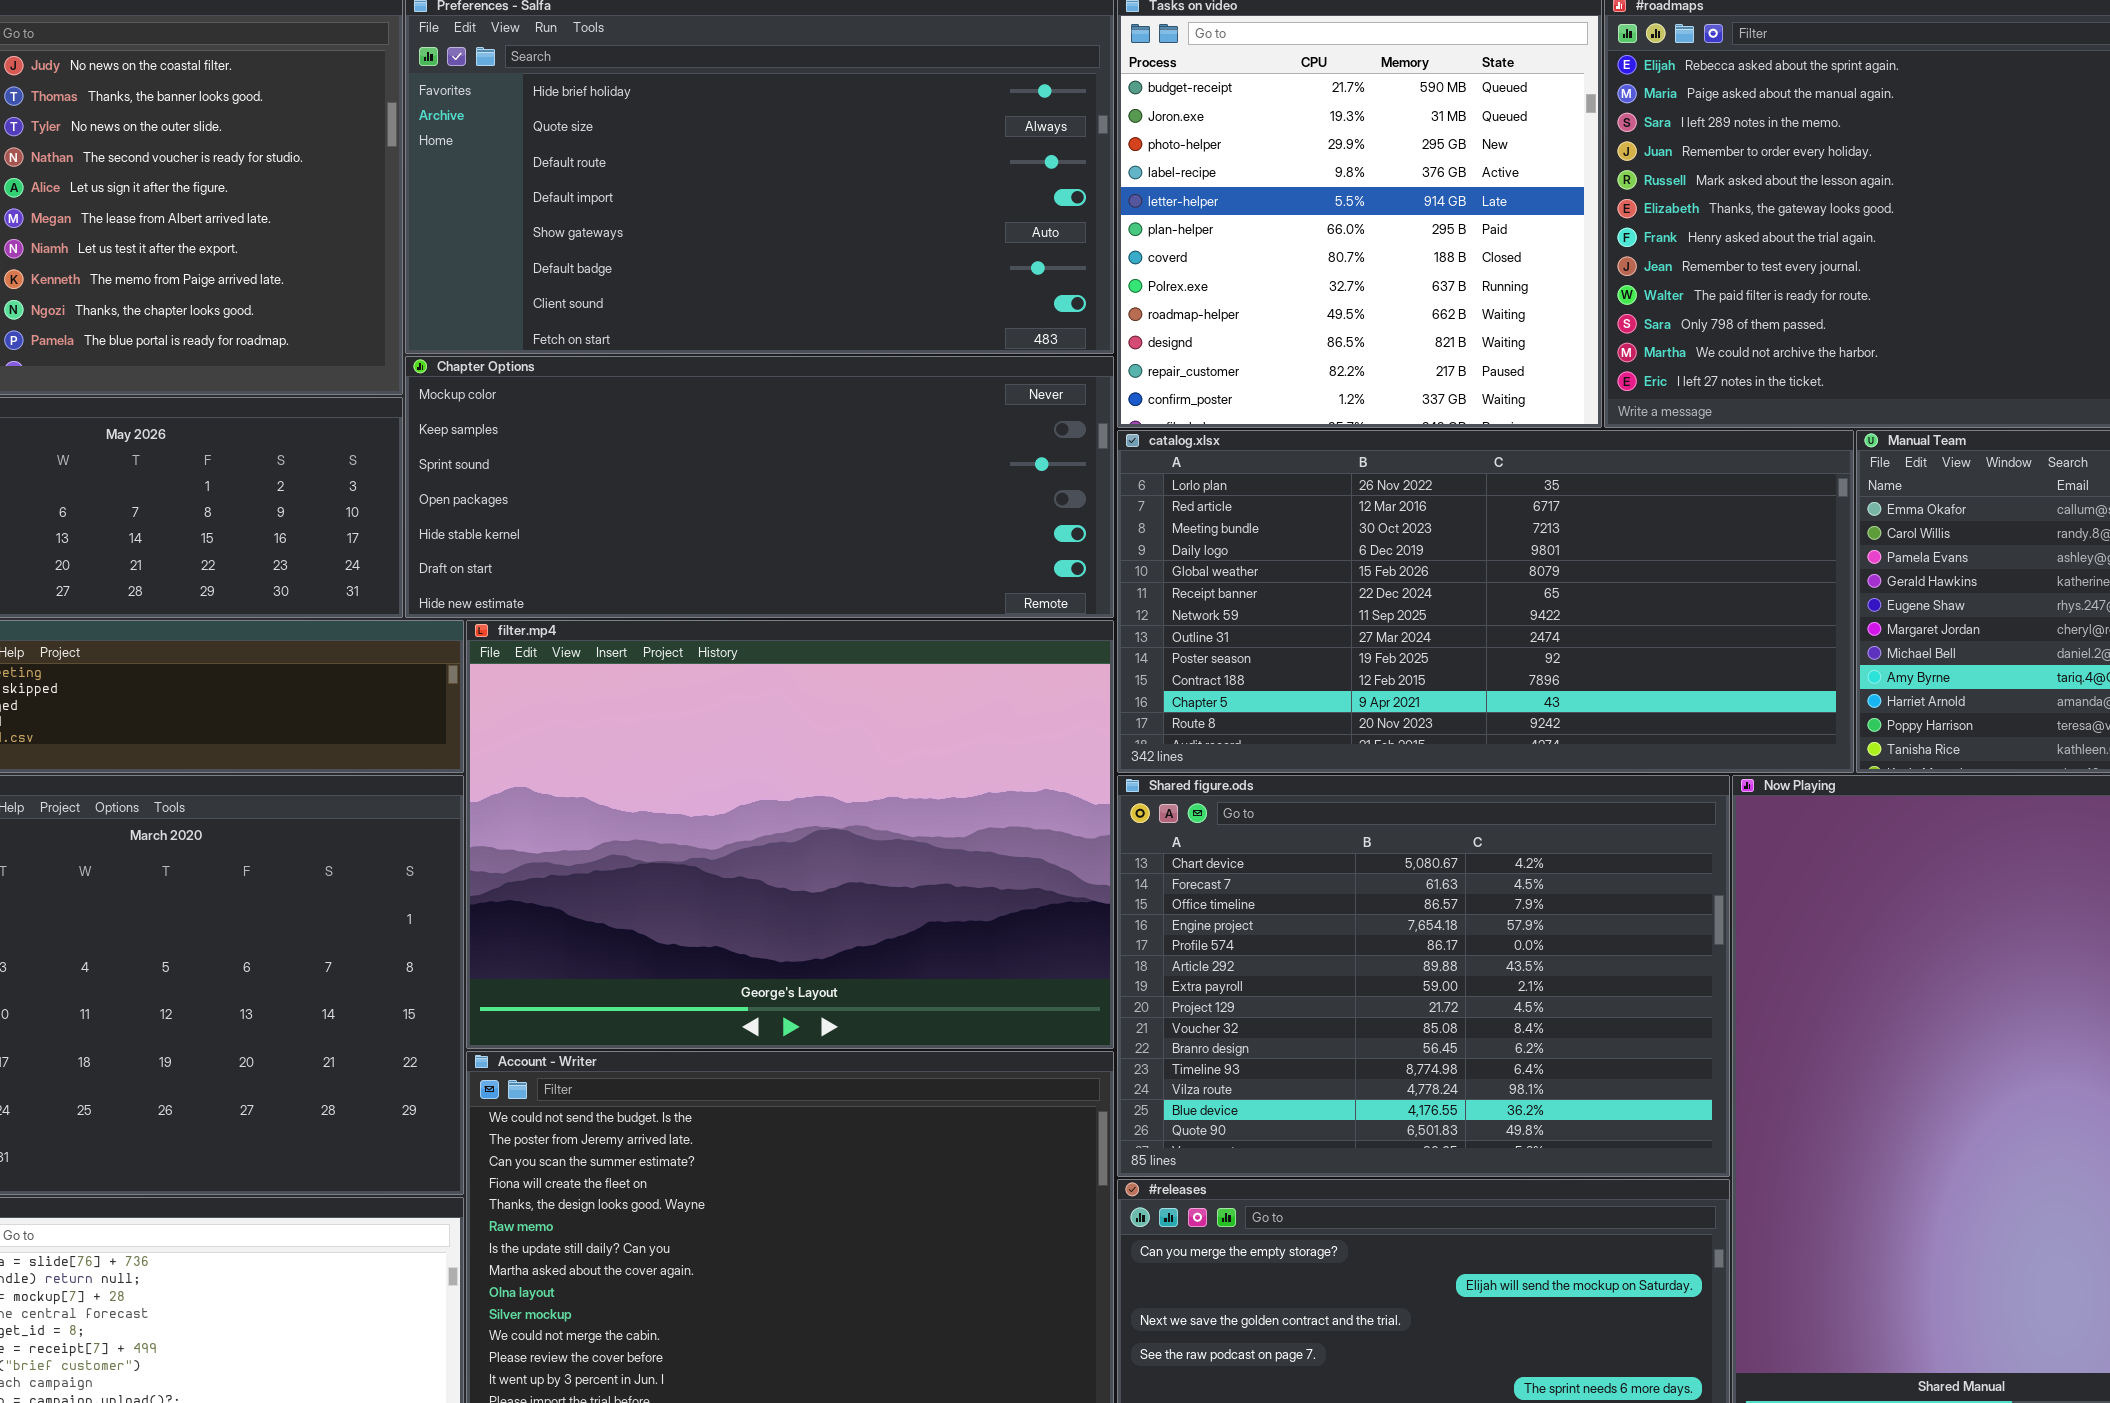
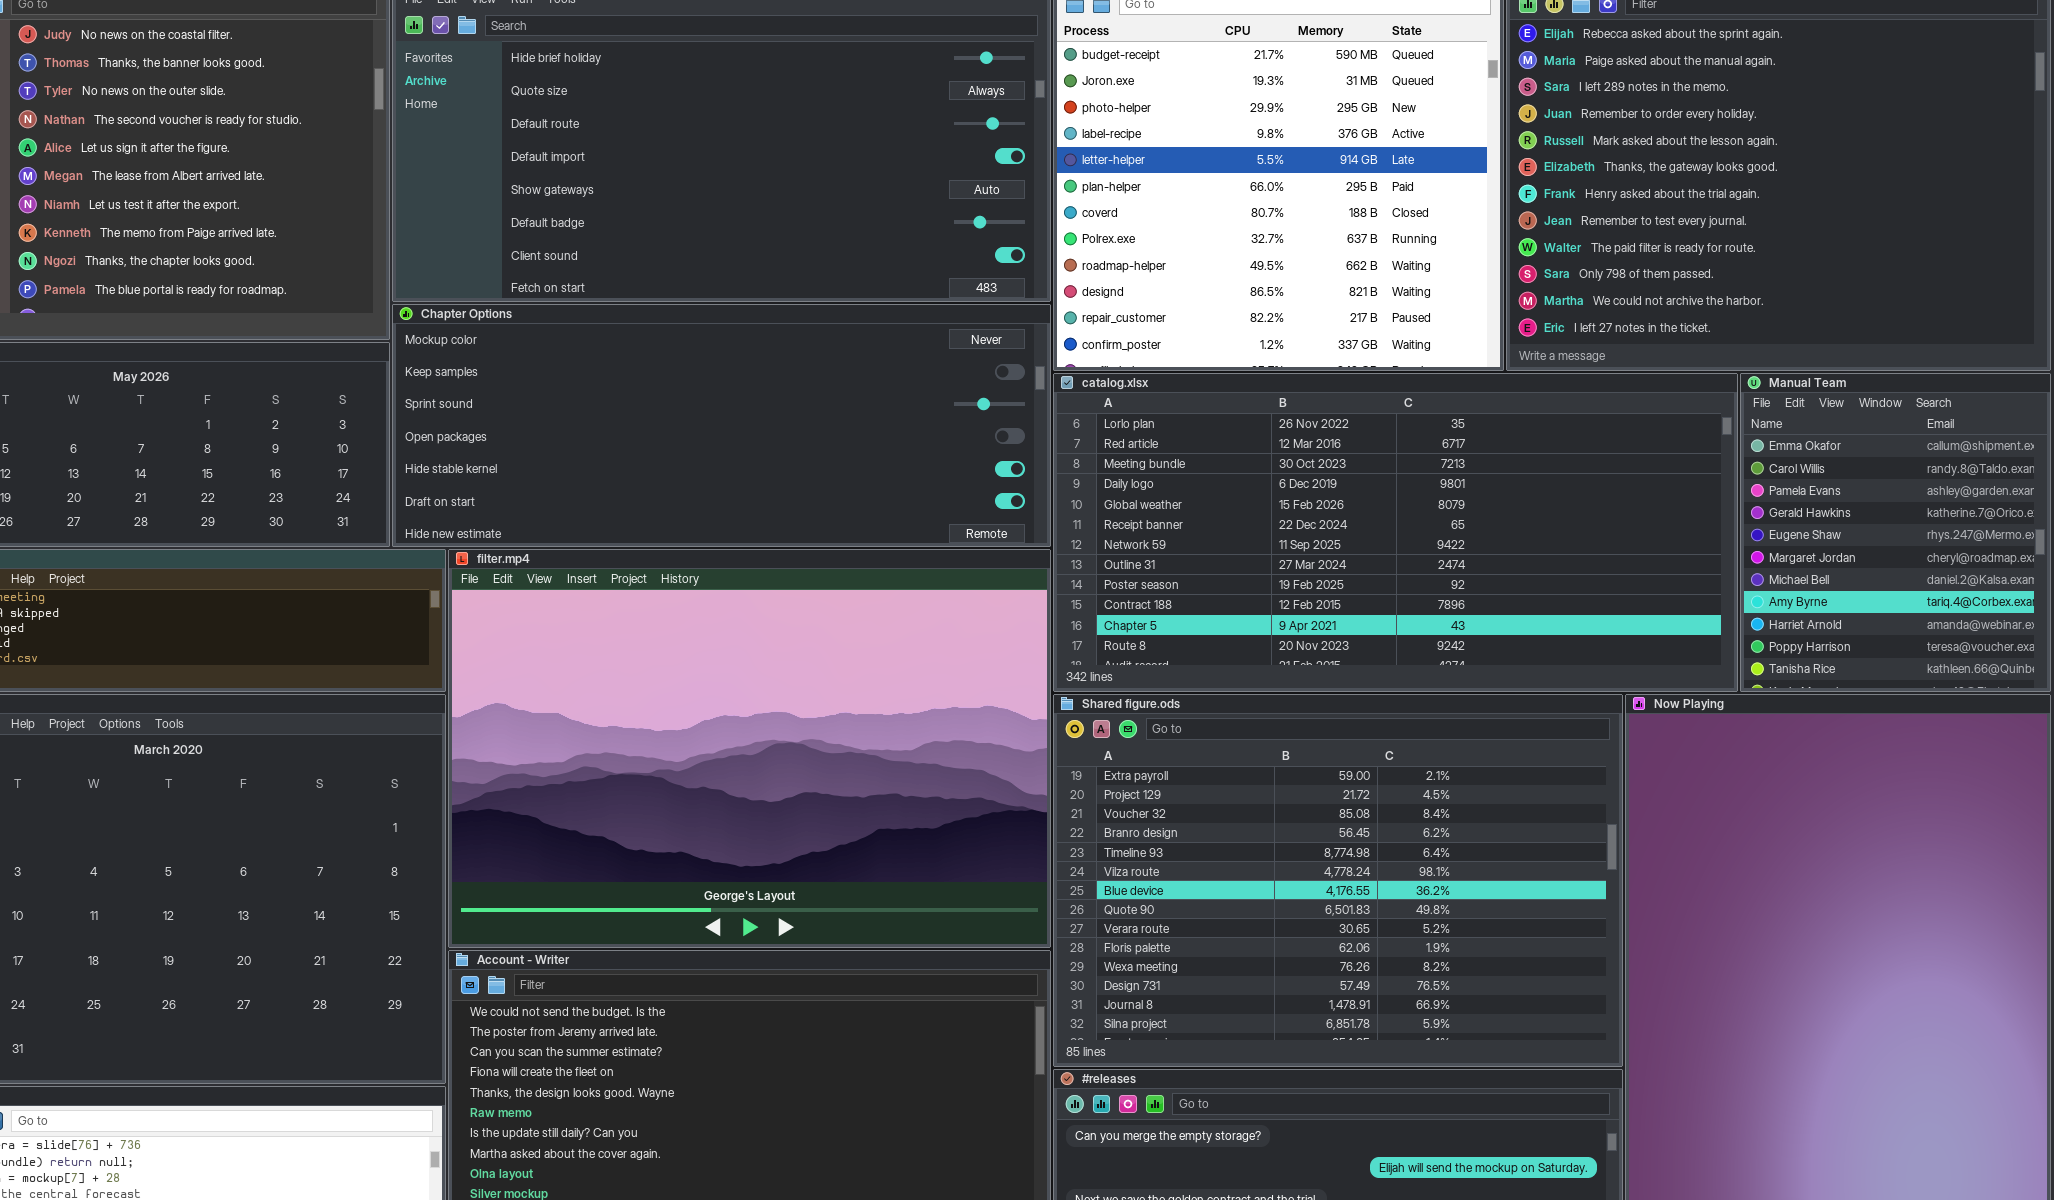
Shared figure.ods: [1117,775,1730,1177] -> [1053,694,1623,1067], scrolled down 6 rows

